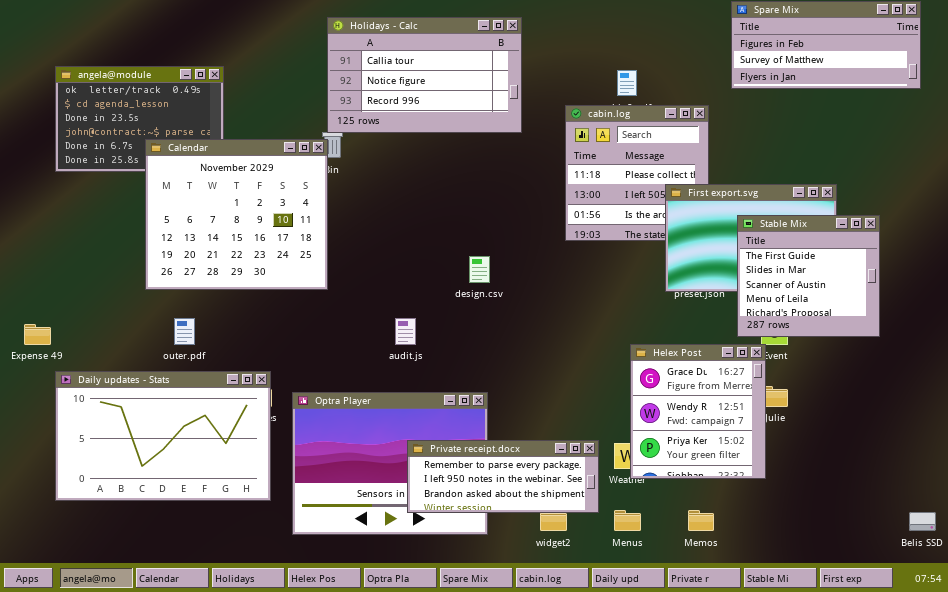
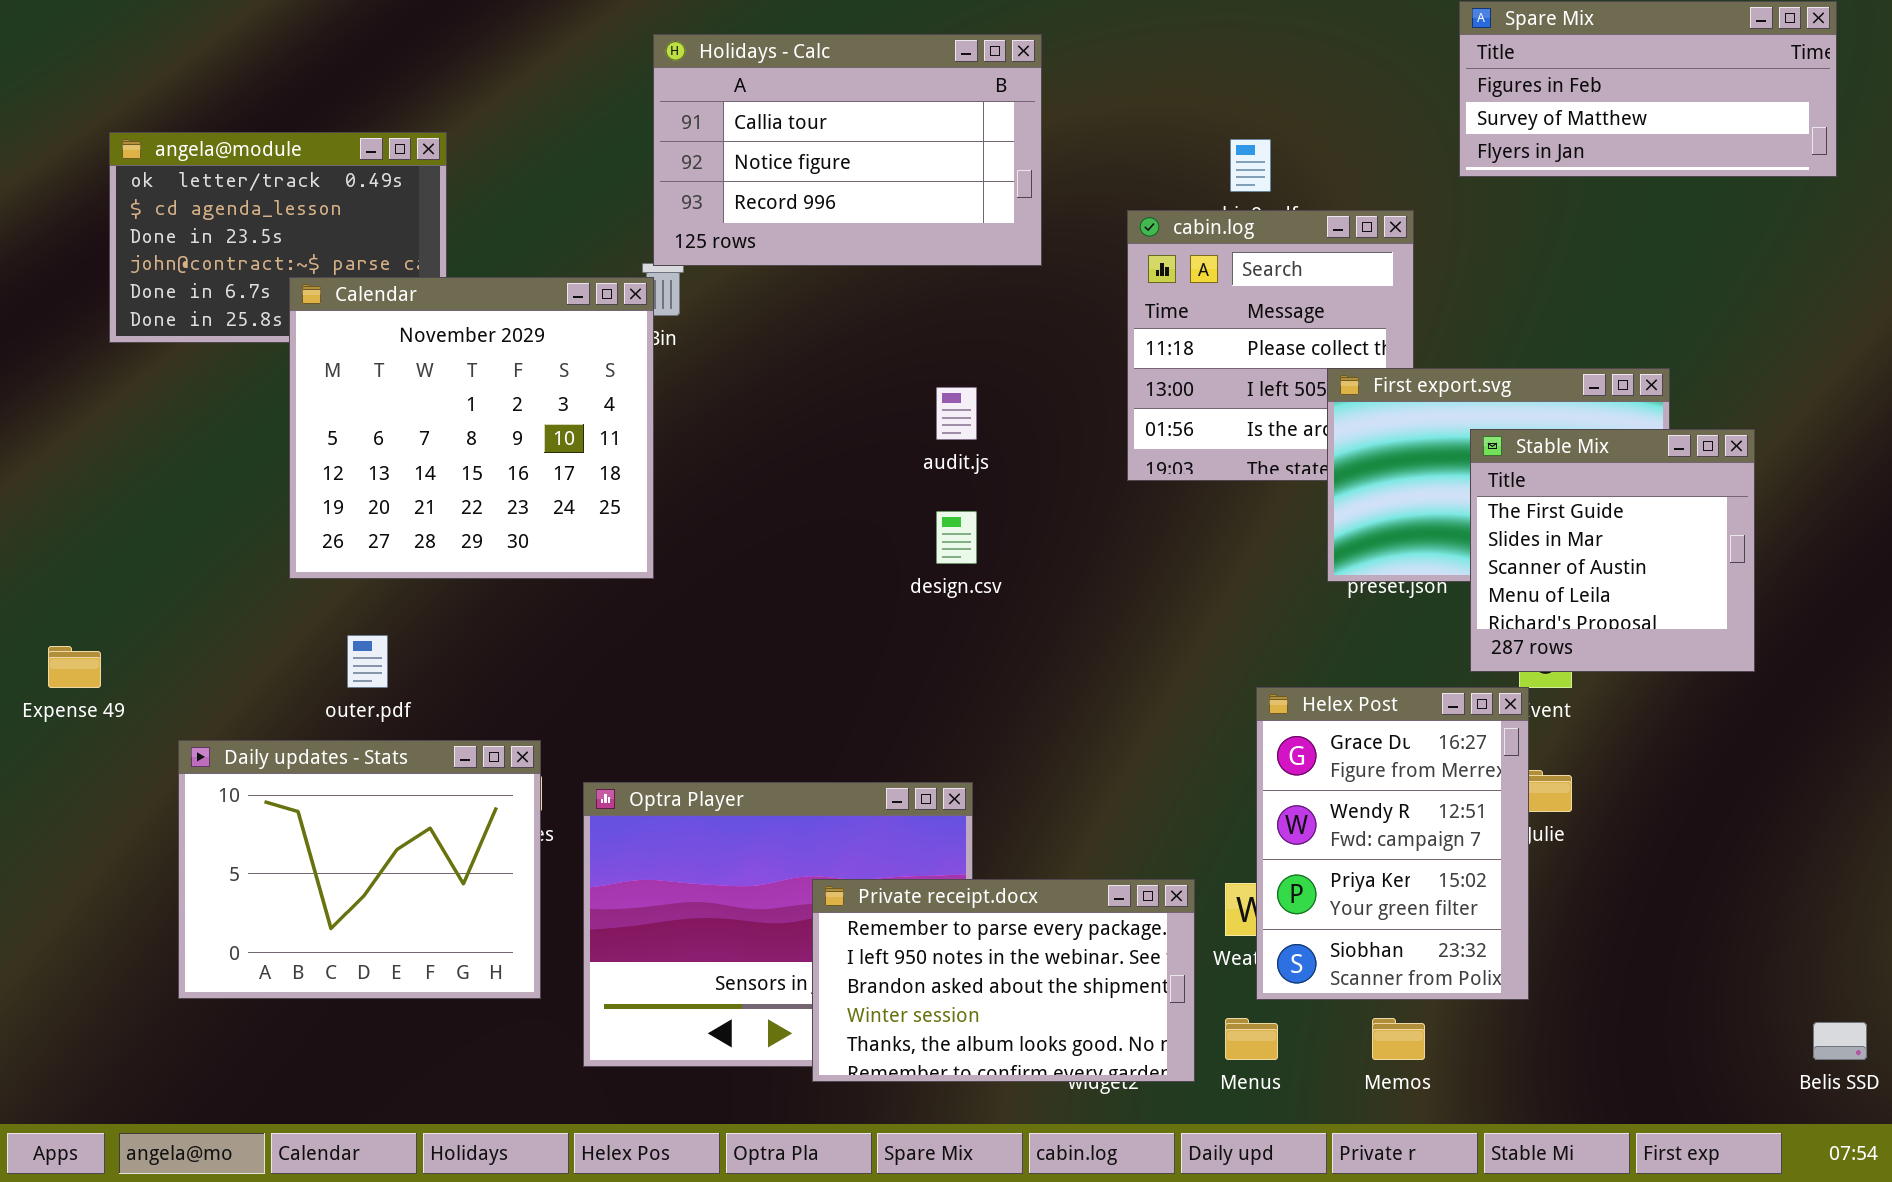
audit.js: [395,318,416,345] -> [936,387,977,440], moved
Helex Post: [630,344,766,479] -> [1256,687,1529,1000], resized
Daily updates - Stats: [55,371,271,501] -> [178,740,541,999], resized
Private receipt.docx: [407,440,599,513] -> [812,879,1195,1082], resized

